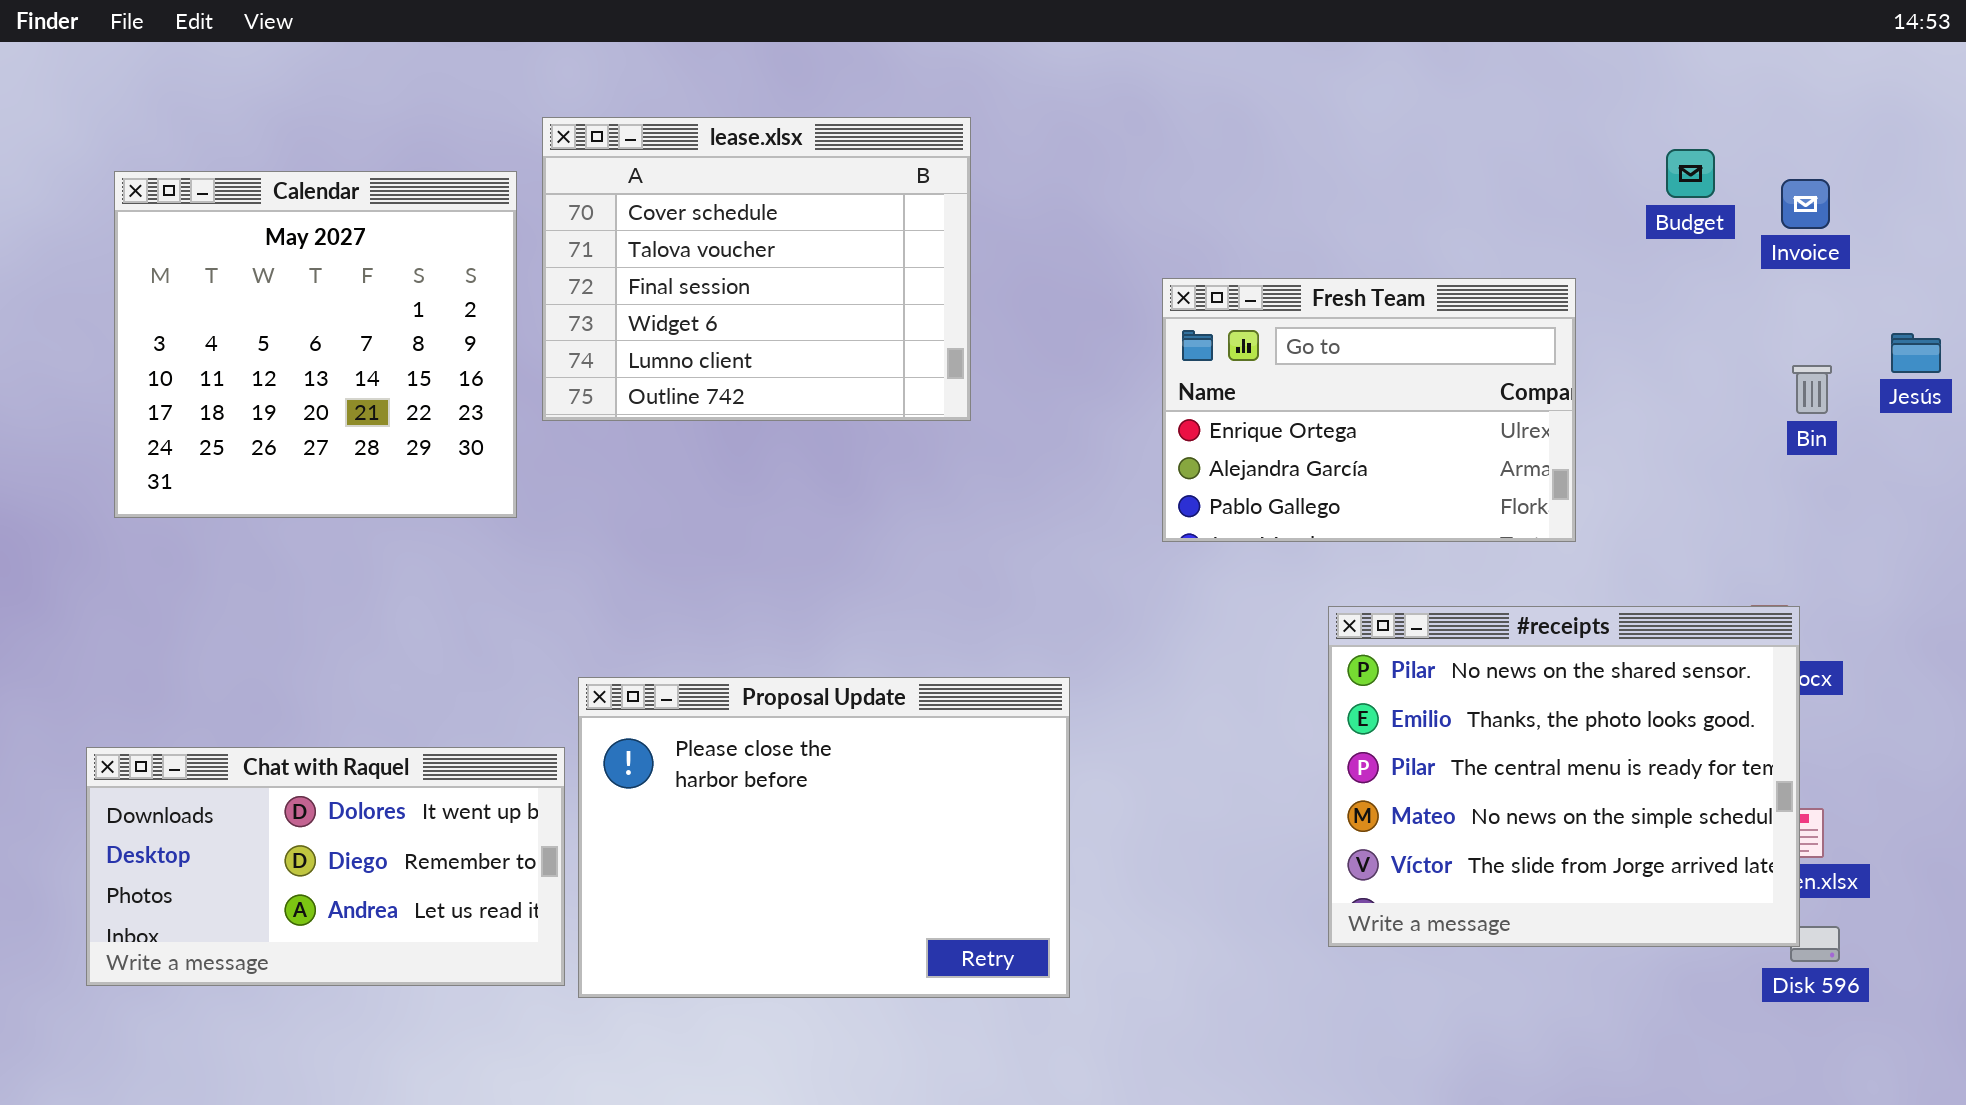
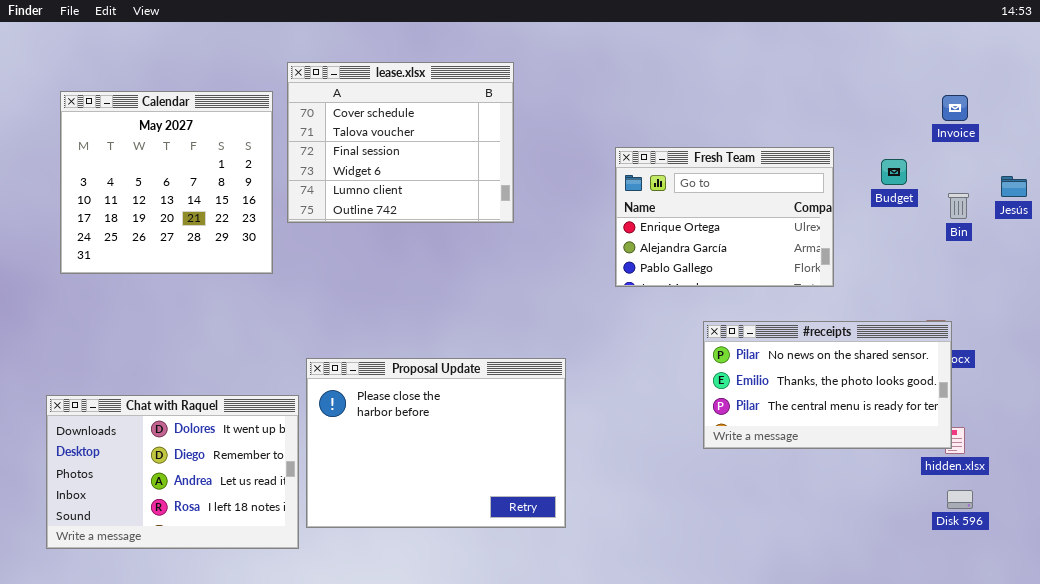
Budget: [1666,149,1715,198] -> [881,159,907,185], moved
#receipts: [1328,606,1800,947] -> [703,321,952,449], resized
Chat with Raquel: [86,747,565,986] -> [46,395,299,549], resized

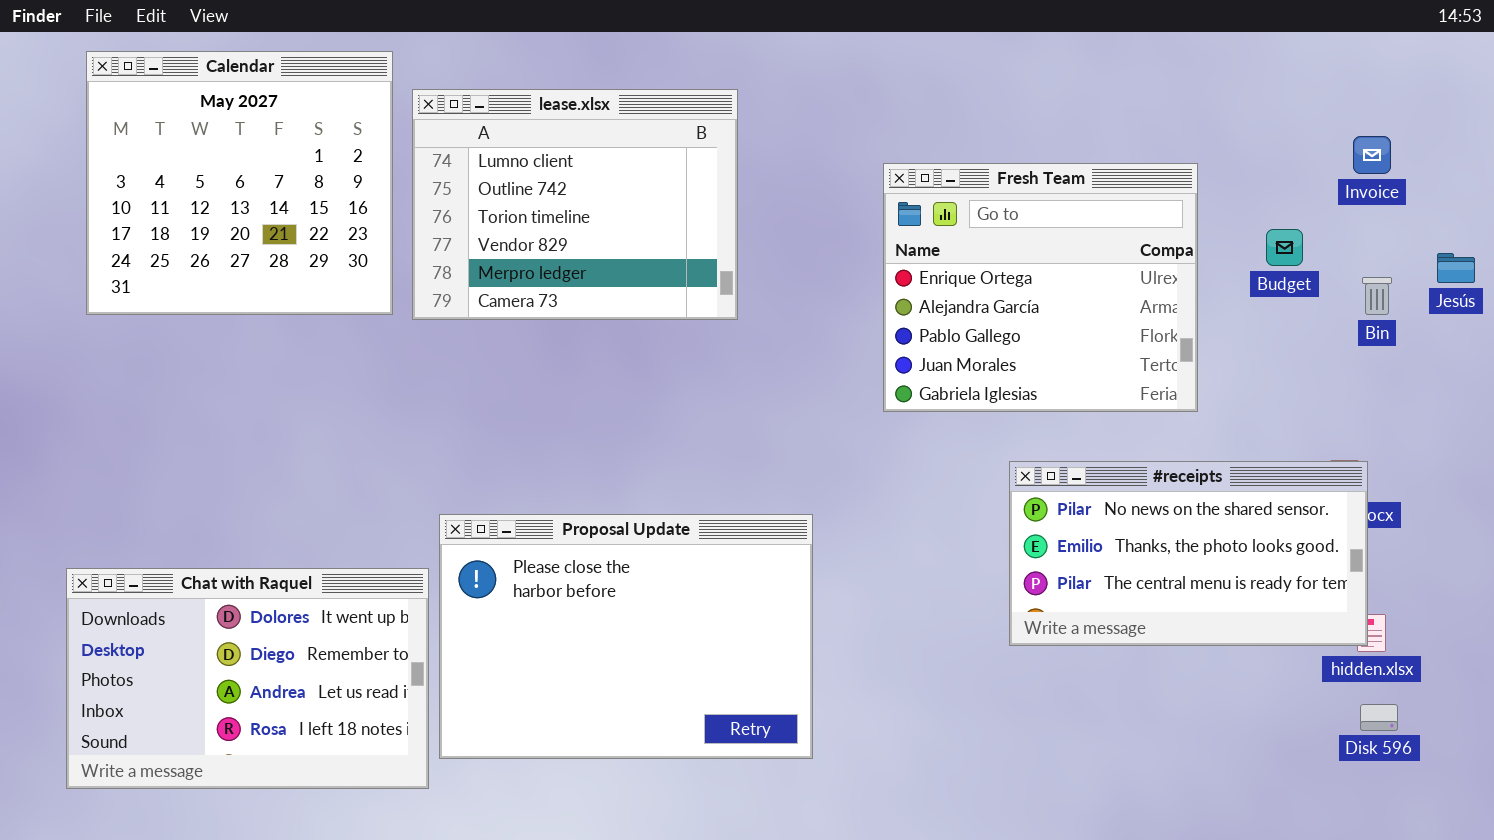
lease.xlsx: [287,62,514,223] -> [412,89,738,320], scrolled down 4 rows
Calendar: [60,91,273,274] -> [86,51,393,315], moved
Fresh Team: [615,147,834,287] -> [883,163,1198,412], resized

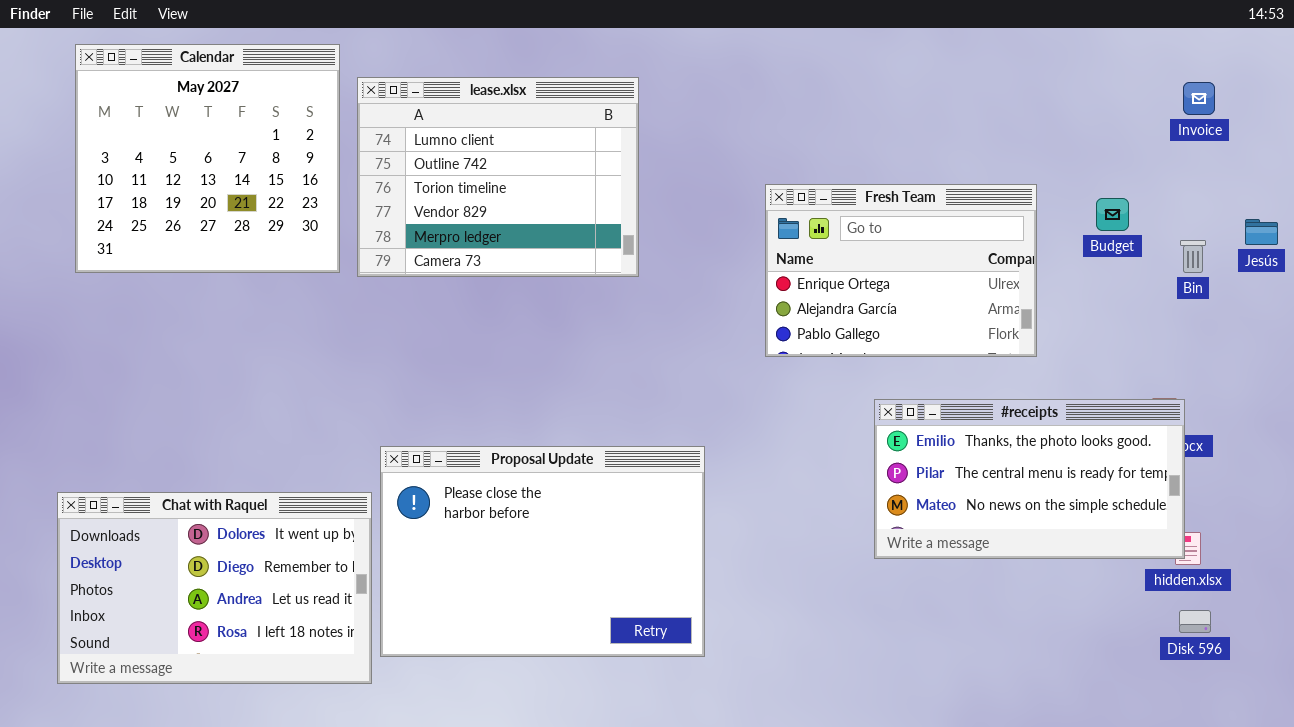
Invoice: [1353,136,1391,174] -> [1183,82,1215,115], moved
Fresh Team: [883,163,1198,412] -> [765,184,1037,357], resized
#receipts: [1009,461,1368,646] -> [874,399,1185,559], scrolled down 1 row

